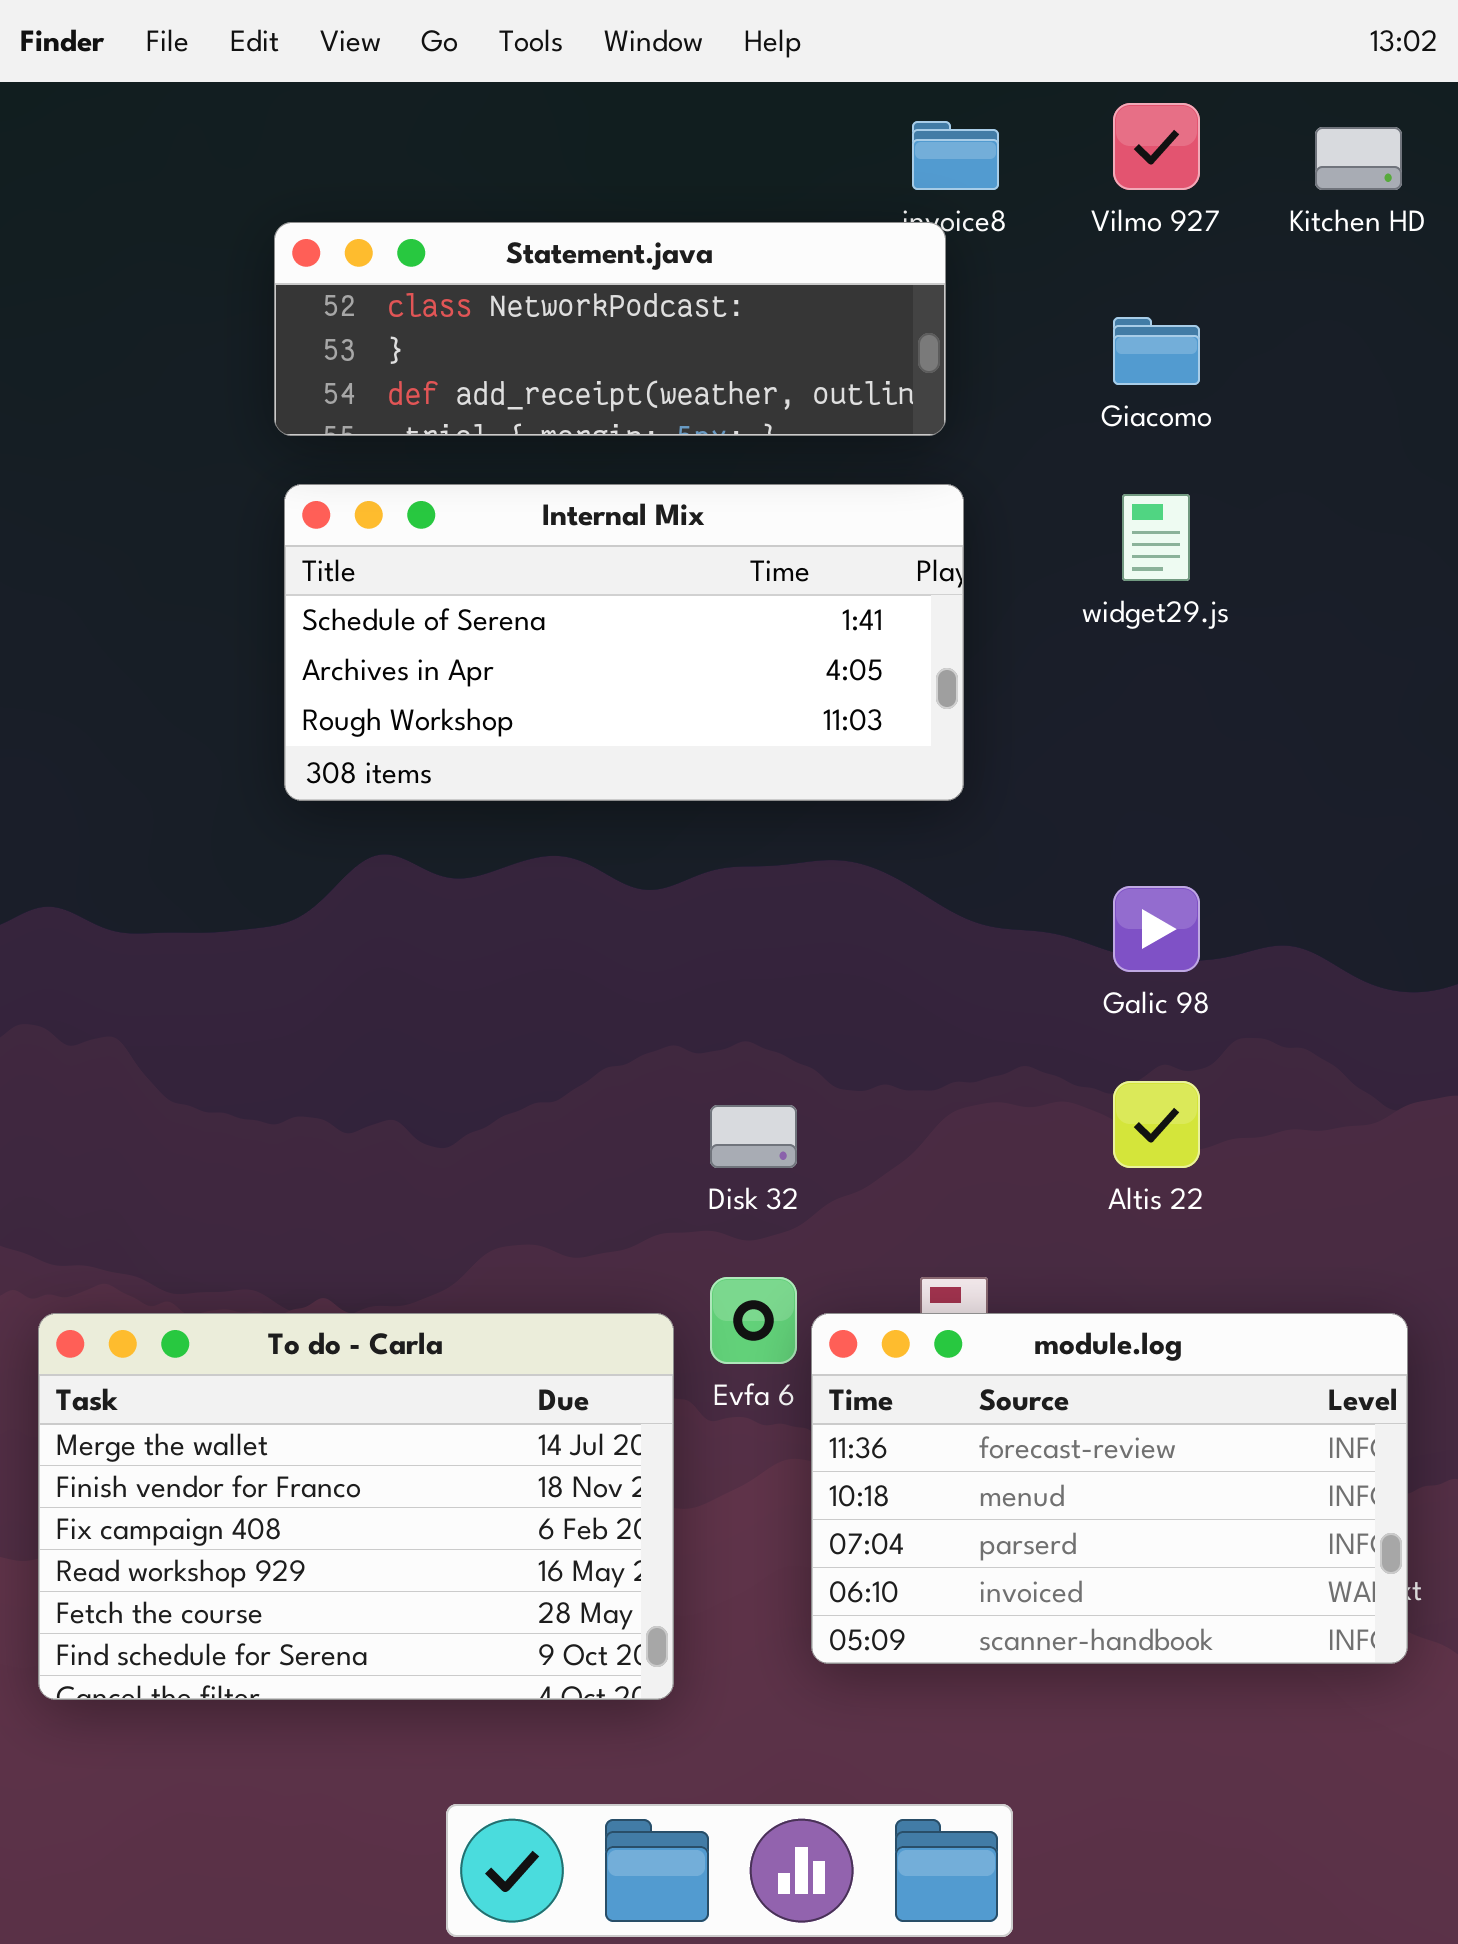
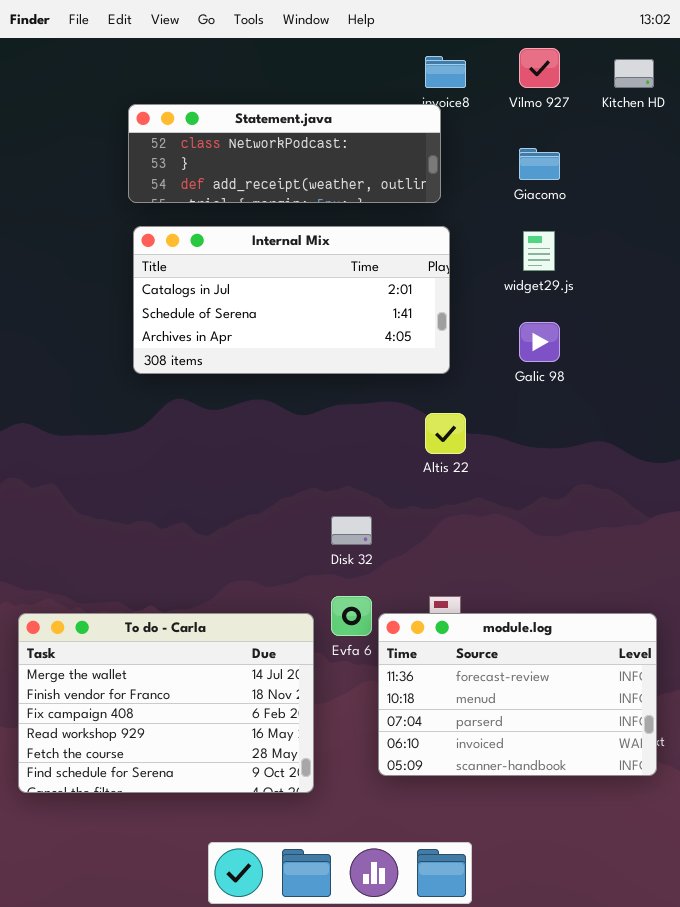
Internal Mix: [284,484,964,801] -> [133,226,450,374], scrolled up 1 row
Galic 98: [1113,886,1200,972] -> [519,322,560,362], moved
Altis 22: [1113,1081,1200,1168] -> [425,413,466,454], moved

